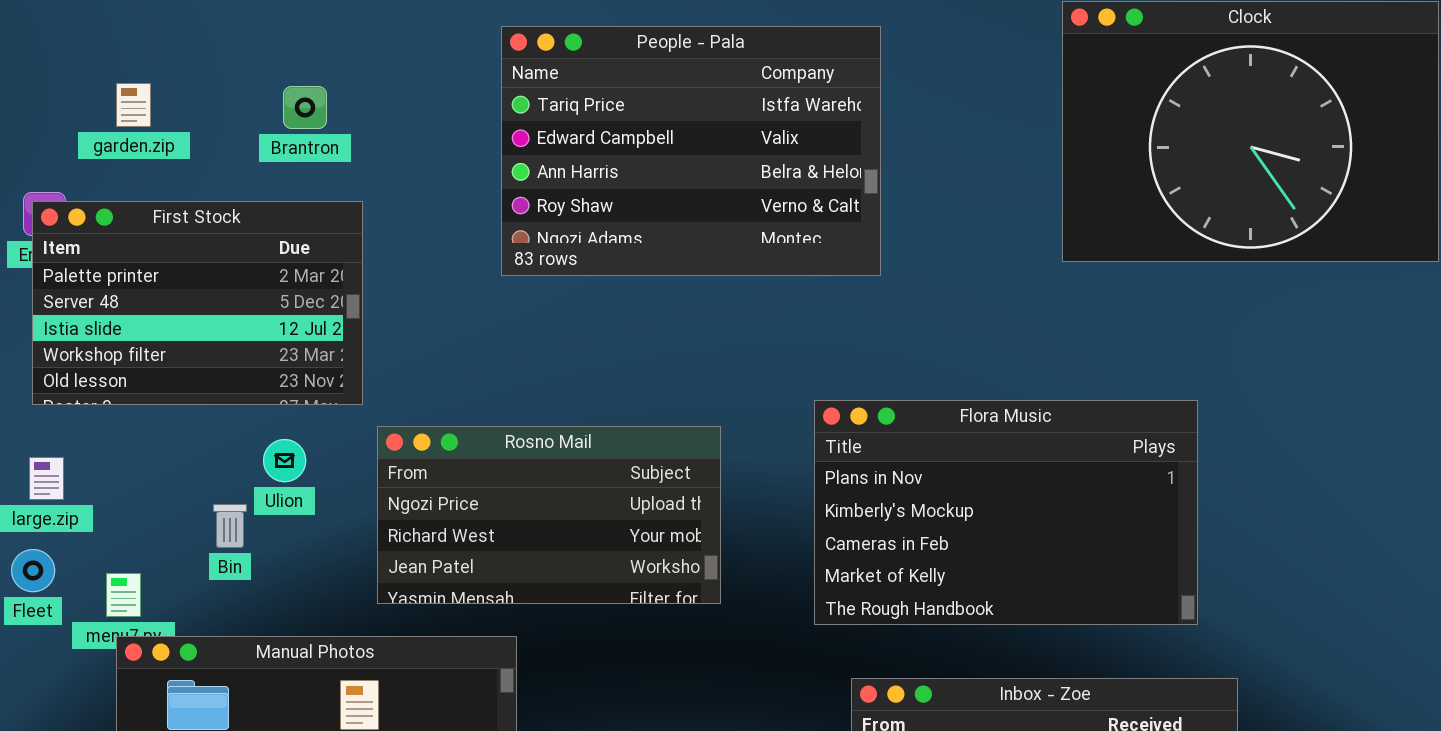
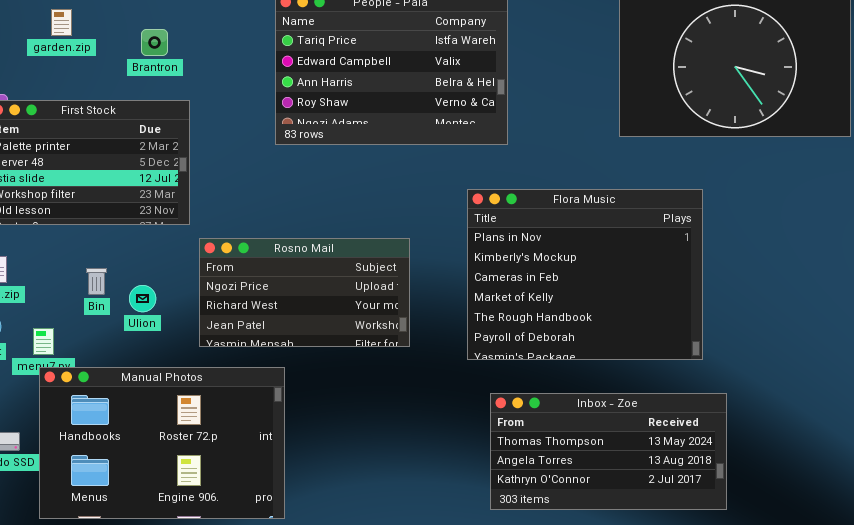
garden.zip: [116,83,151,127] -> [51,9,72,36], moved
Flora Music: [814,400,1198,625] -> [467,189,703,360], resized
Ulion: [263,439,306,482] -> [129,285,156,312], moved
Bin: [213,504,247,548] -> [86,268,107,295], moved

